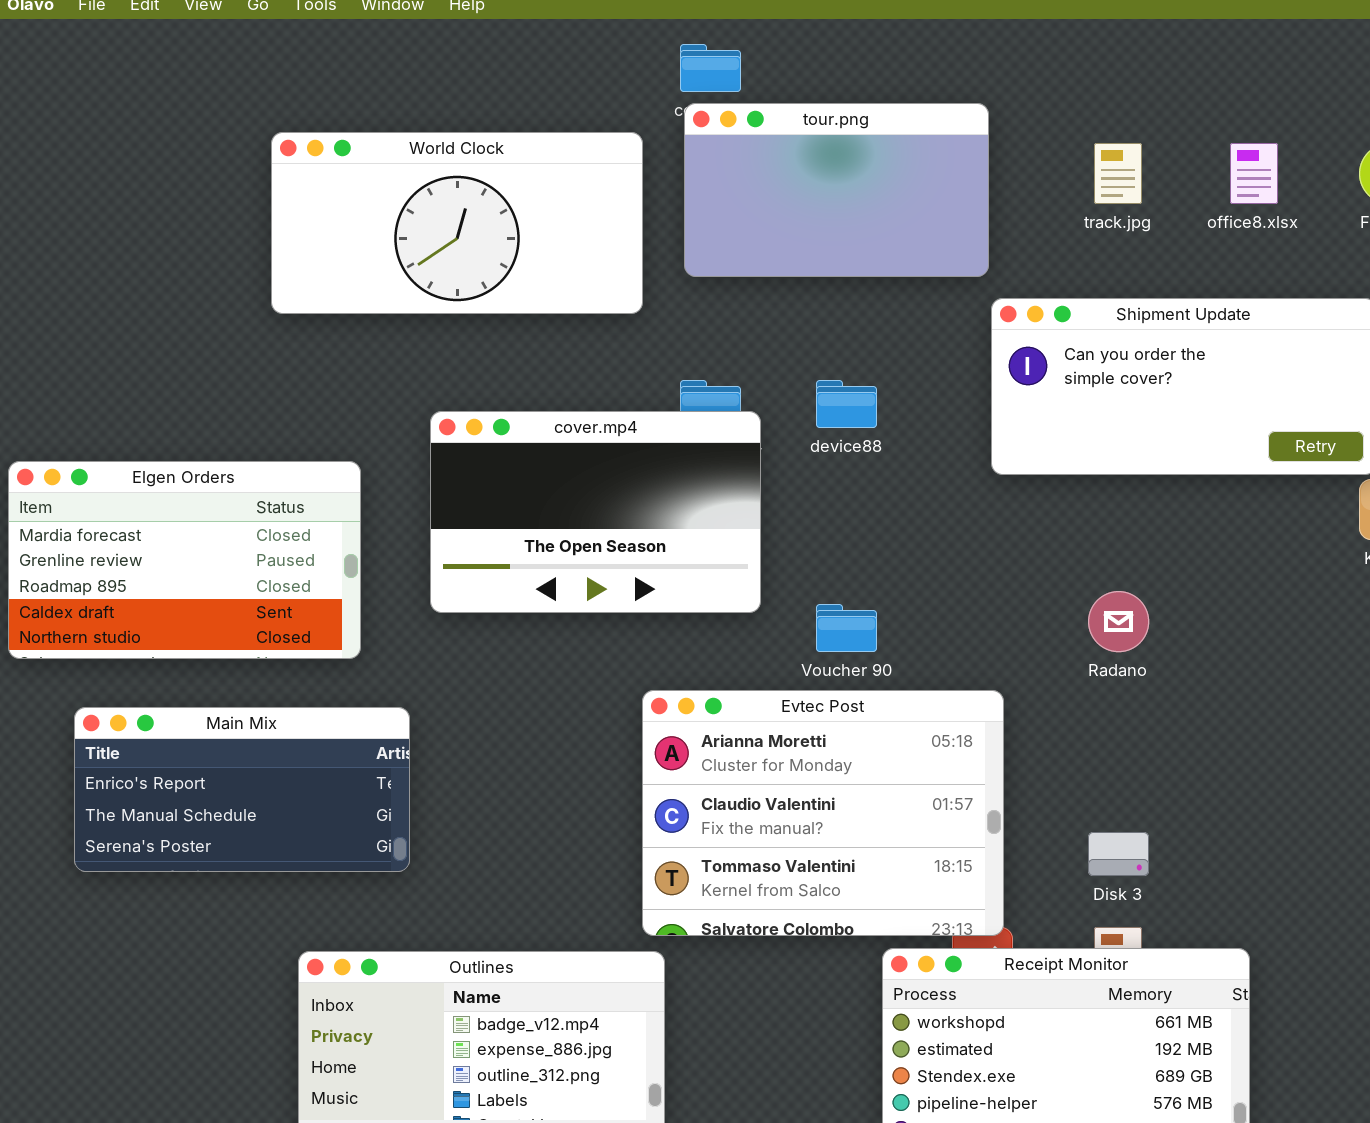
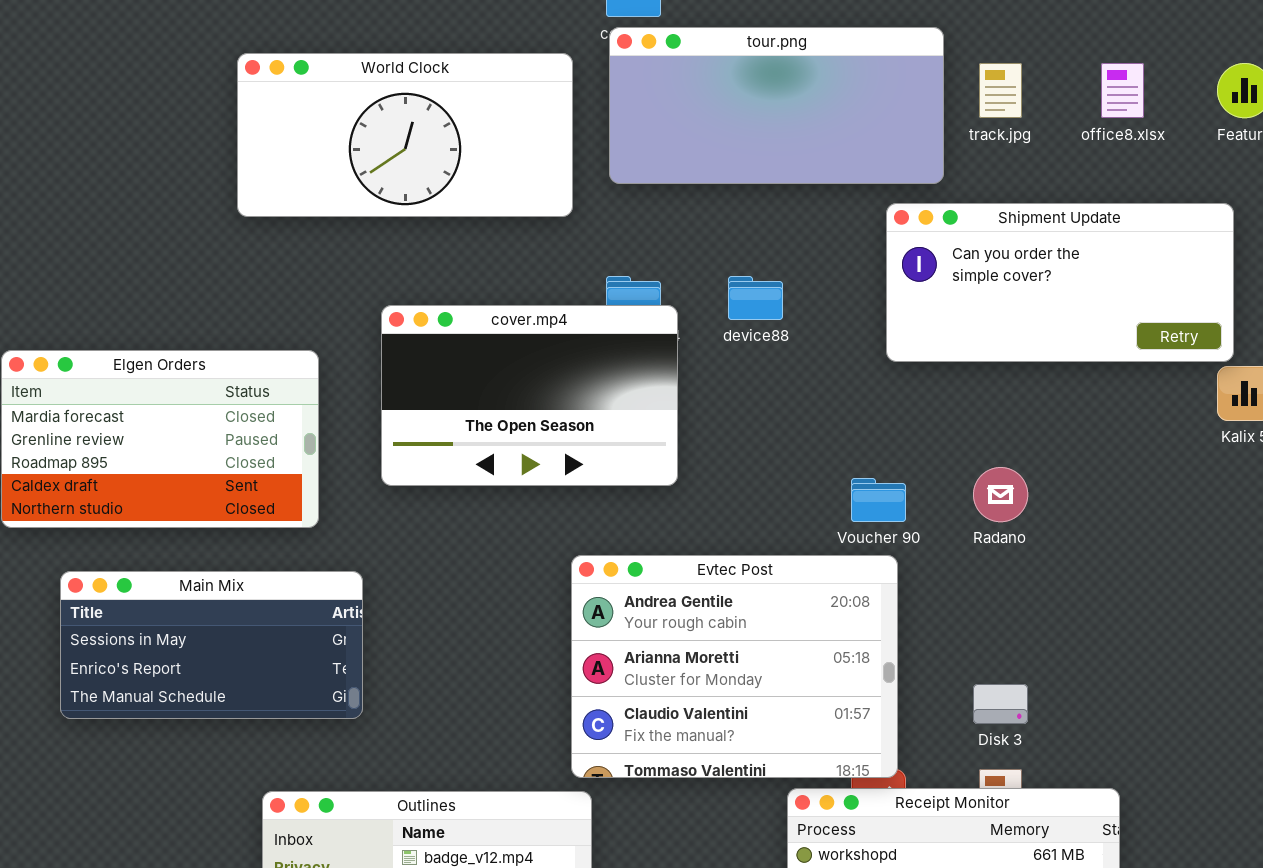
tour.png: [684,103,989,277] -> [609,27,944,184], resized
Voucher 90: [816,604,877,652] -> [851,478,906,522], moved
Evtec Post: [642,690,1004,936] -> [571,555,898,778], scrolled up 1 row
Main Mix: [74,707,410,872] -> [60,571,363,719], scrolled up 1 row

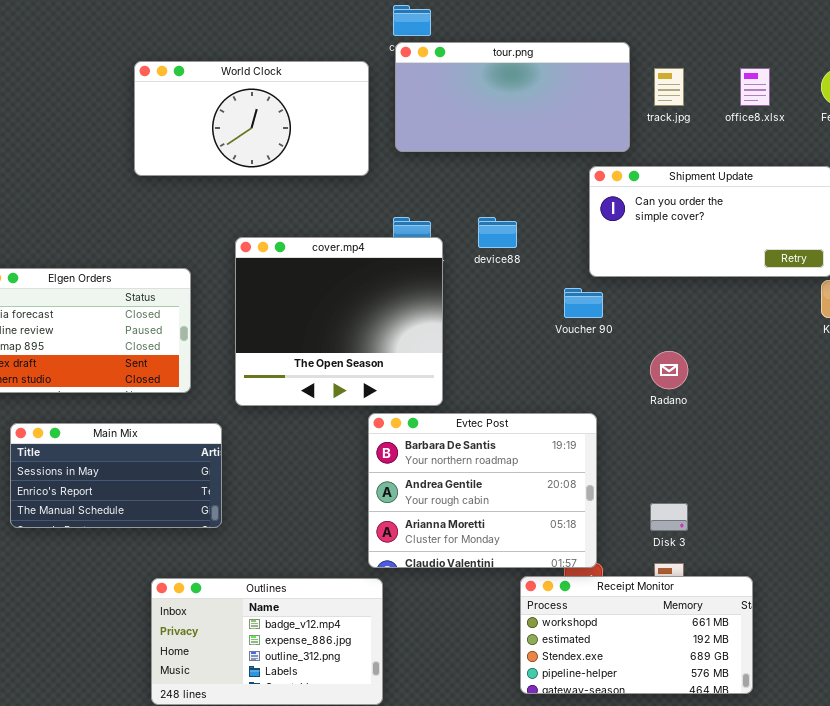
cover.mp4: [381,305,678,486] -> [235,237,443,406], resized
Voucher 90: [851,478,906,522] -> [564,288,603,318], moved
Evtec Post: [571,555,898,778] -> [368,413,597,568], scrolled up 1 row

